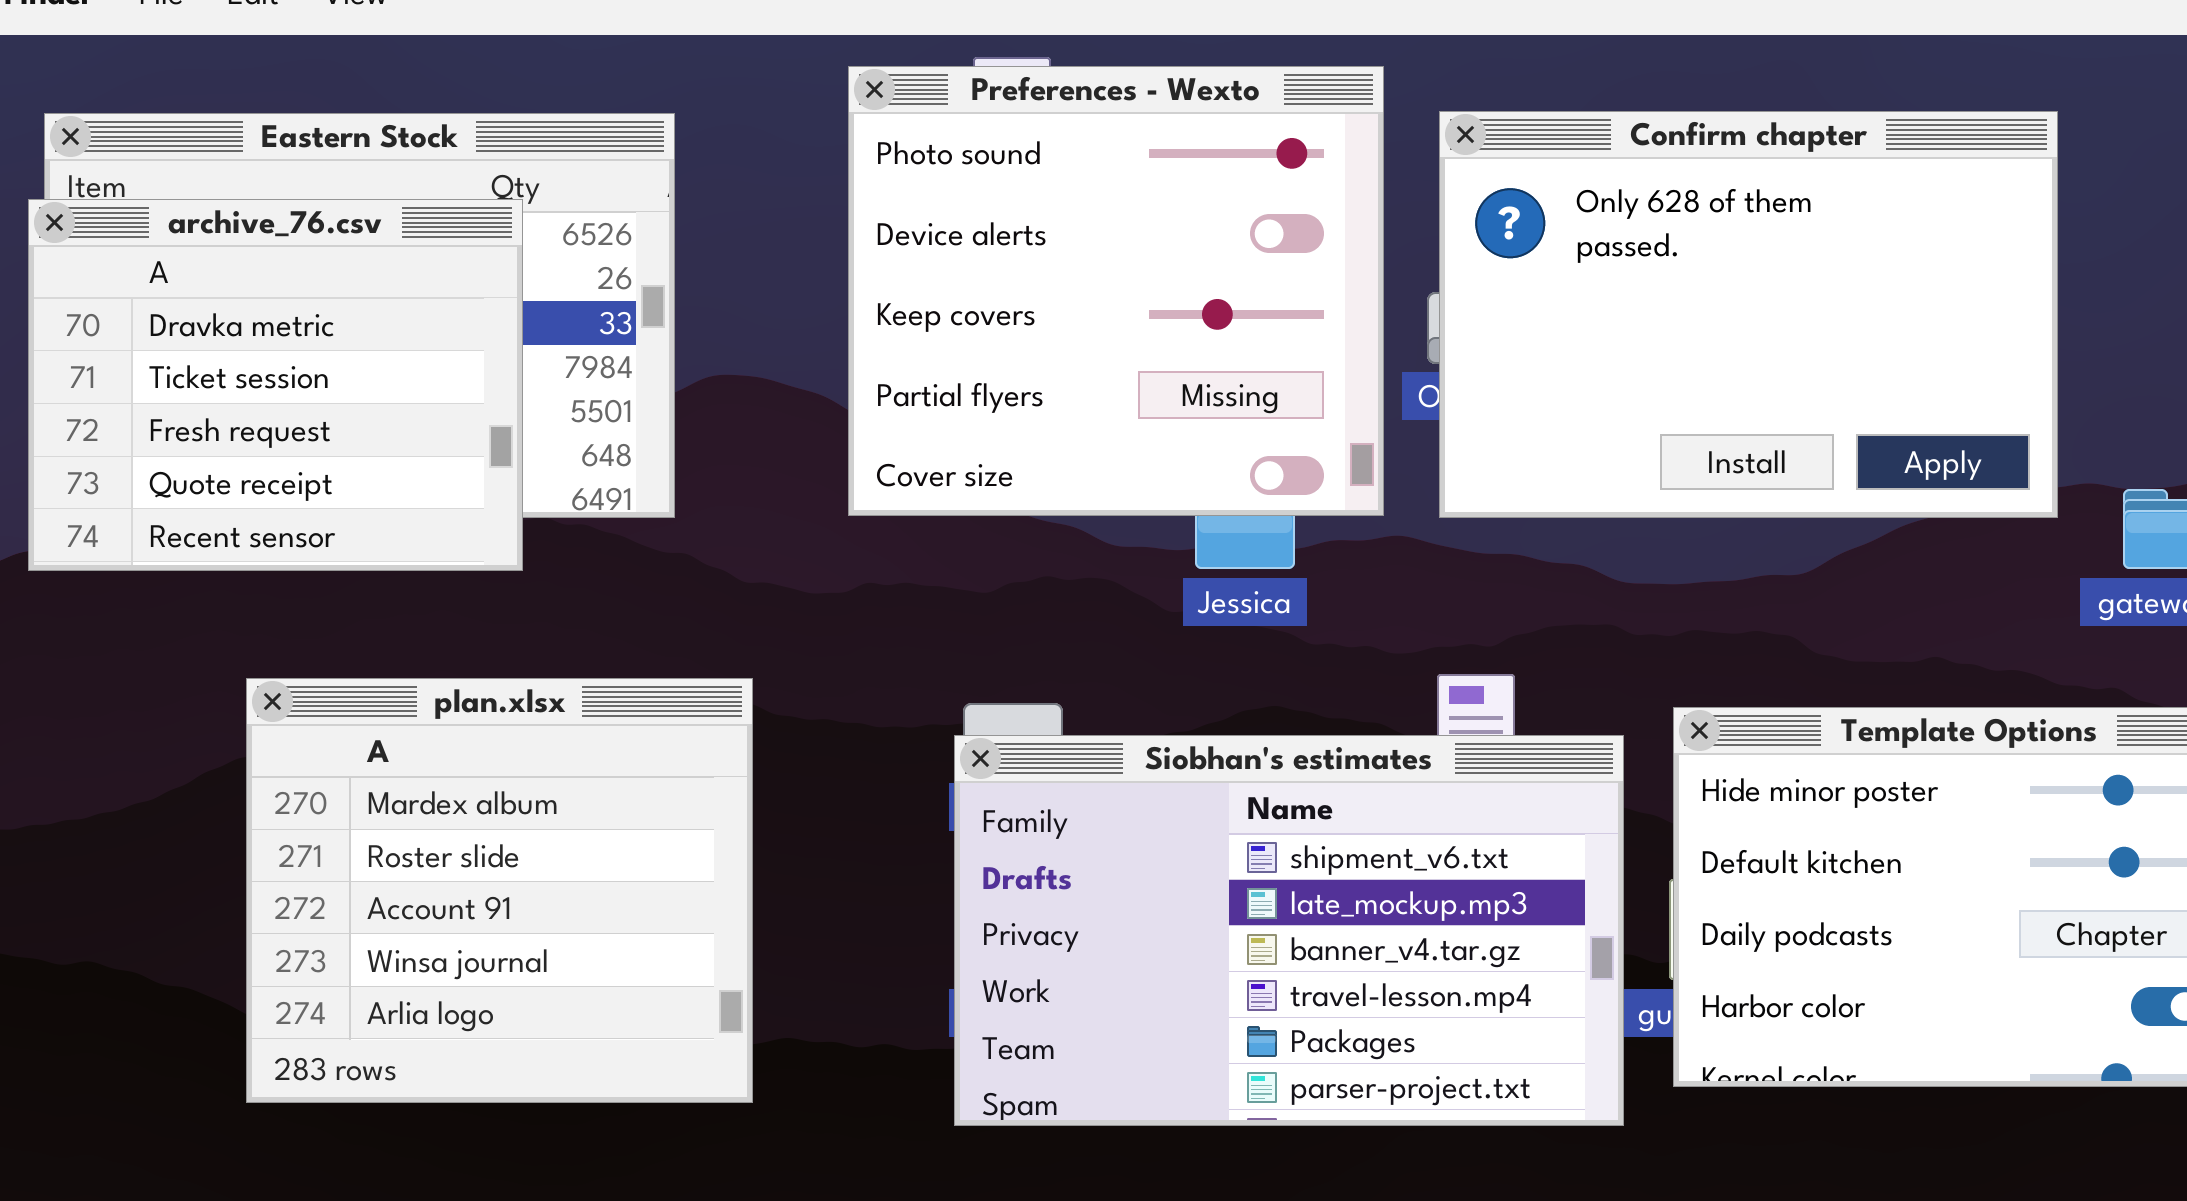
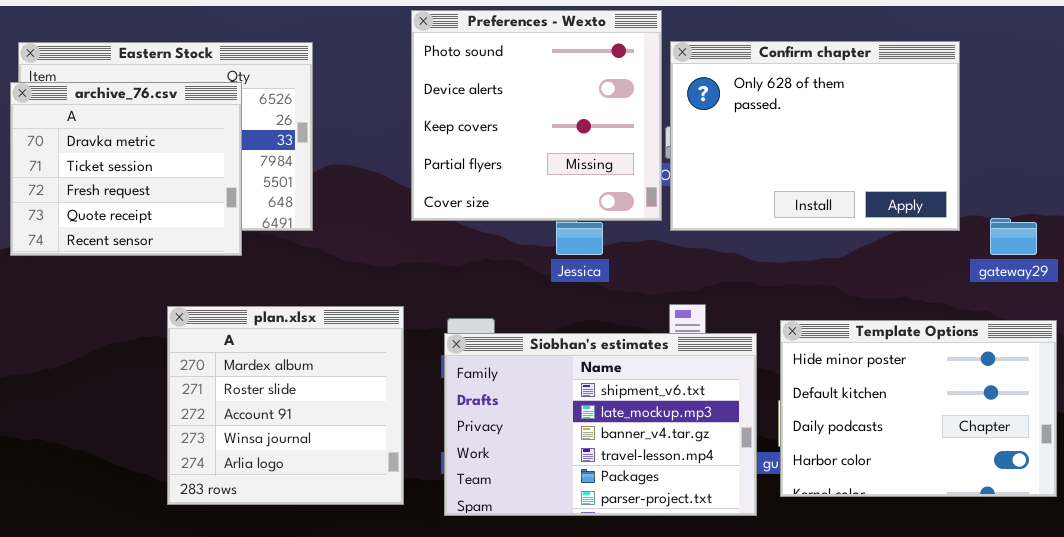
Preferences - Wexto: [848,66,1384,516] -> [411,10,662,221], moved
plan.xlsx: [246,678,753,1103] -> [167,306,404,505], moved

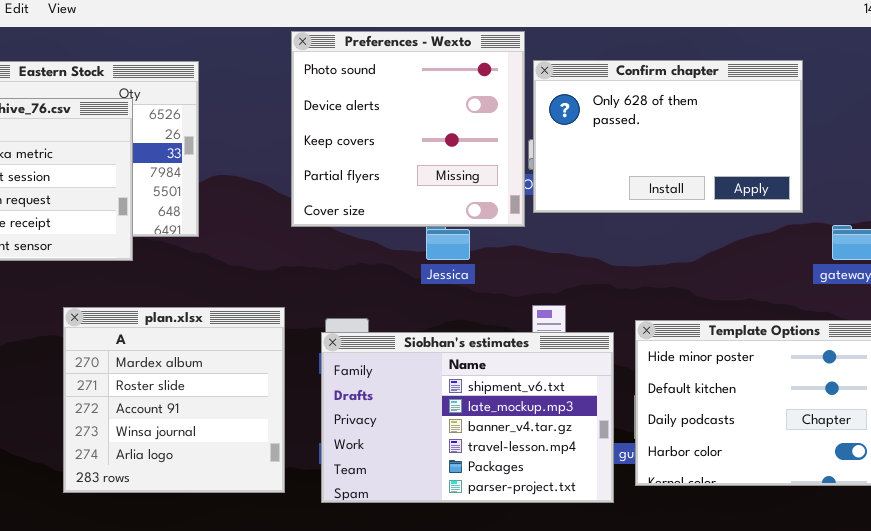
Confirm chapter: [670,41,960,231] -> [533,60,803,213], resized

